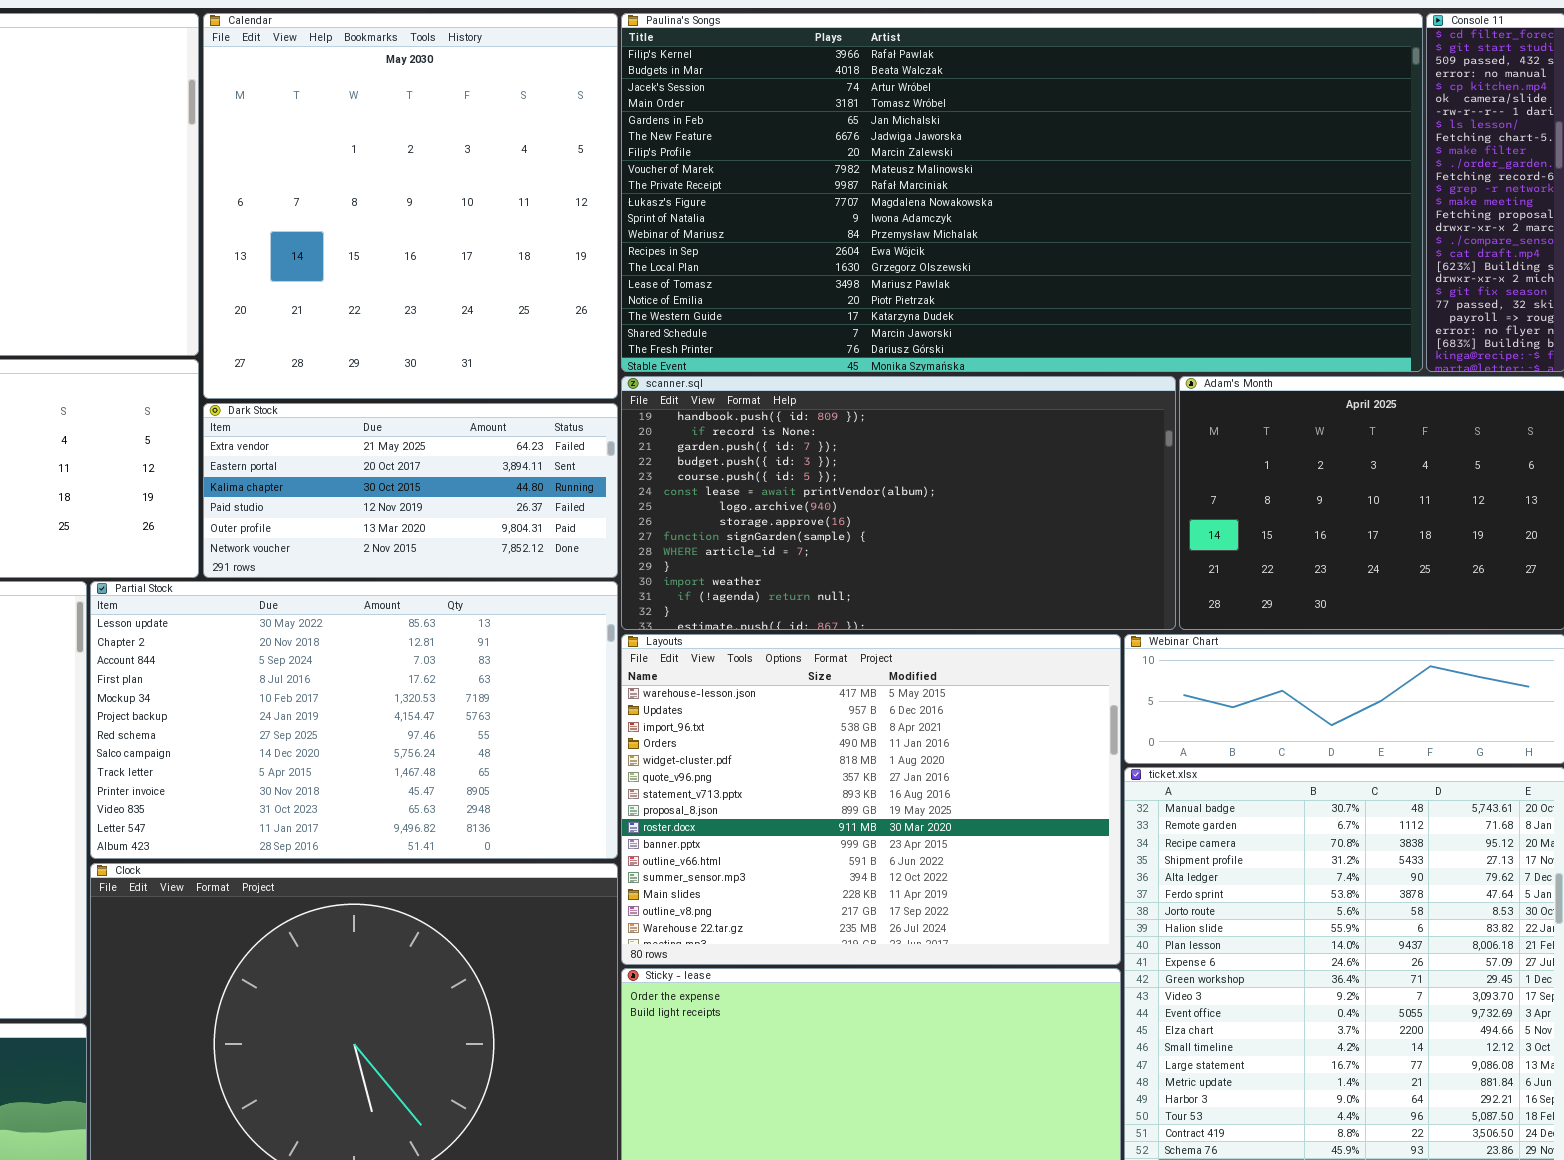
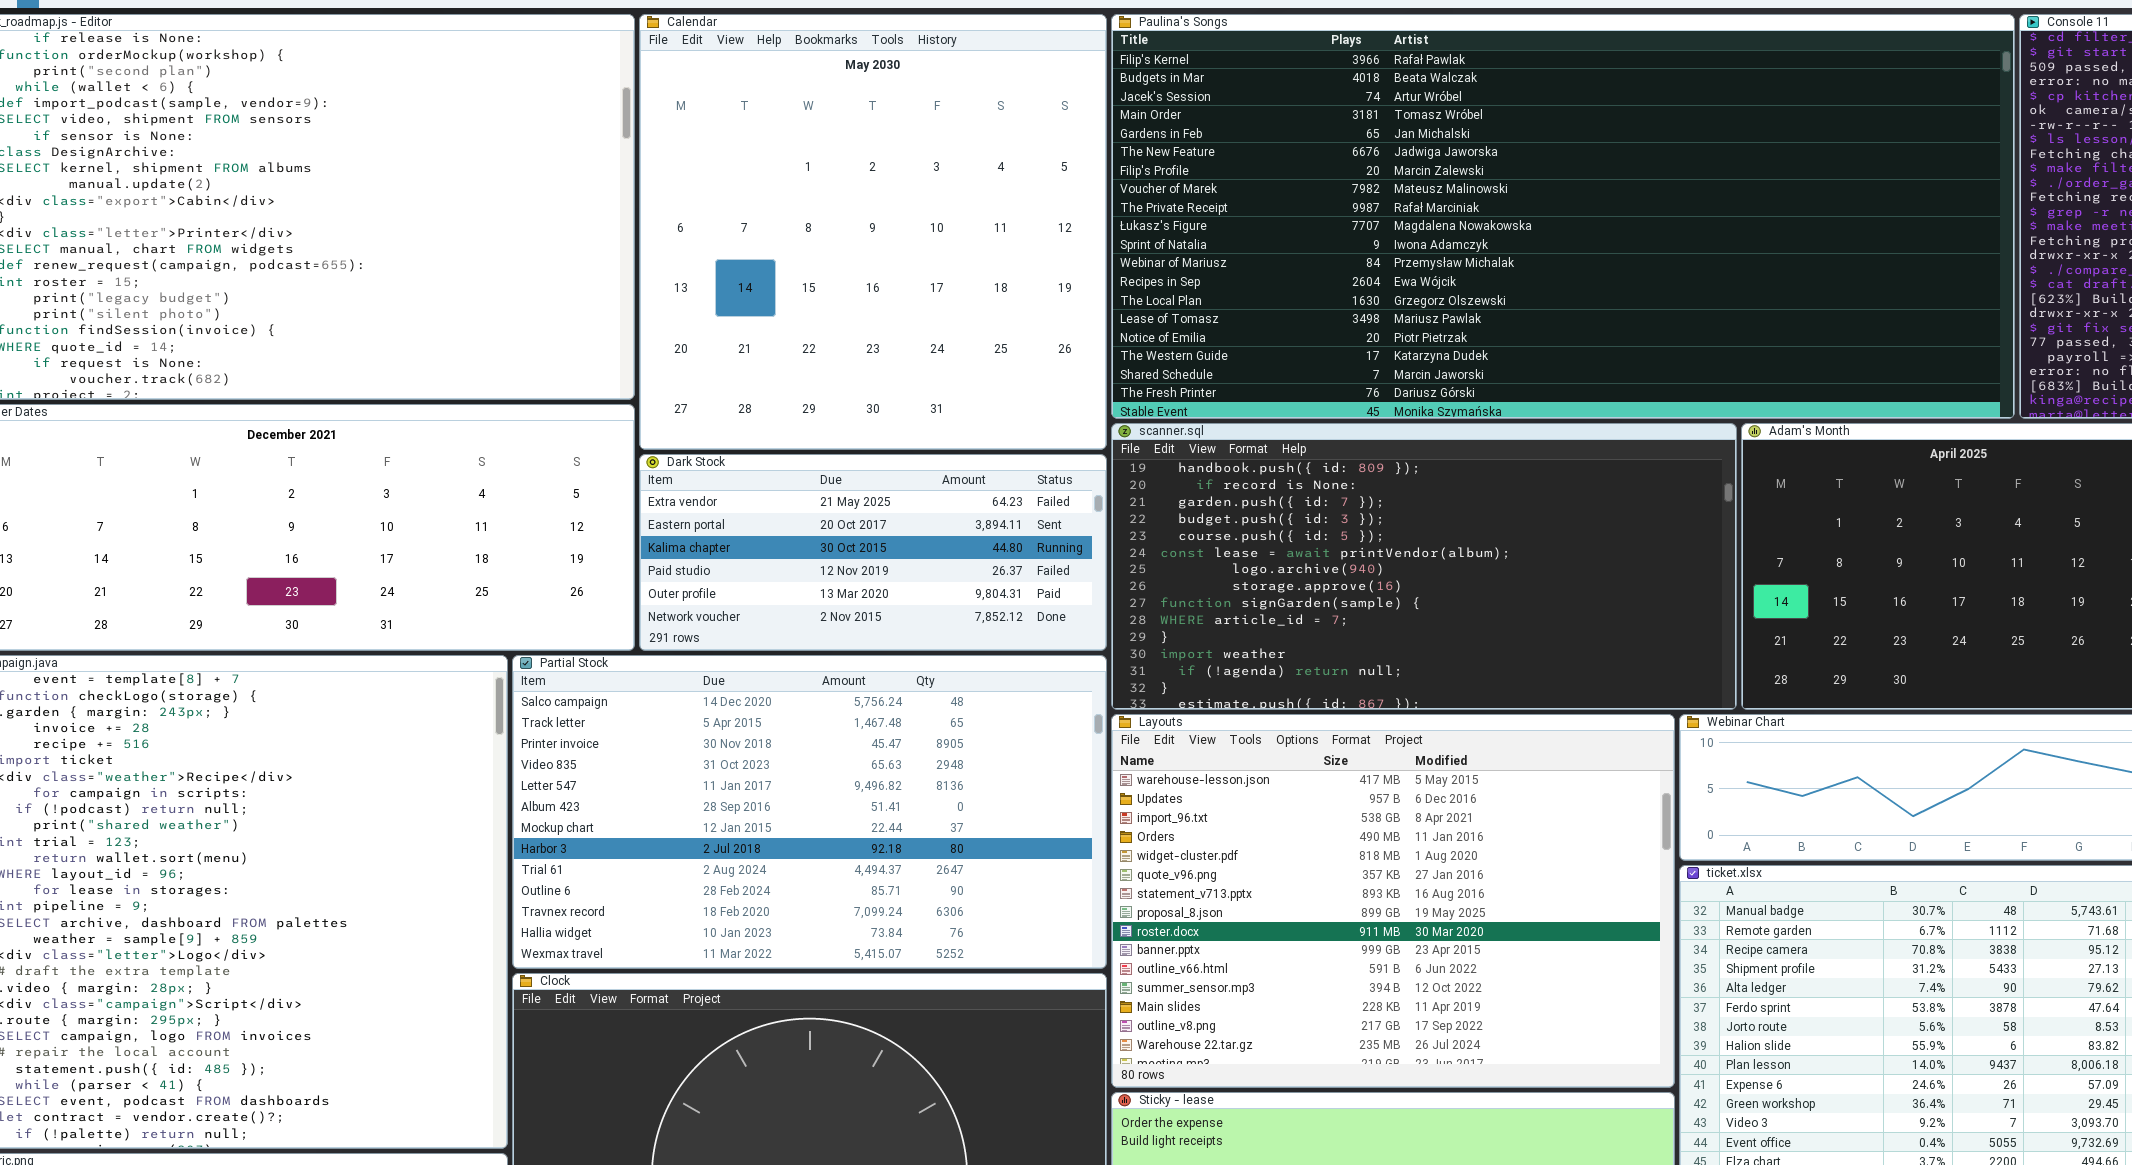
Partial Stock: [90,581,618,859] -> [512,655,1107,969], scrolled down 7 rows

